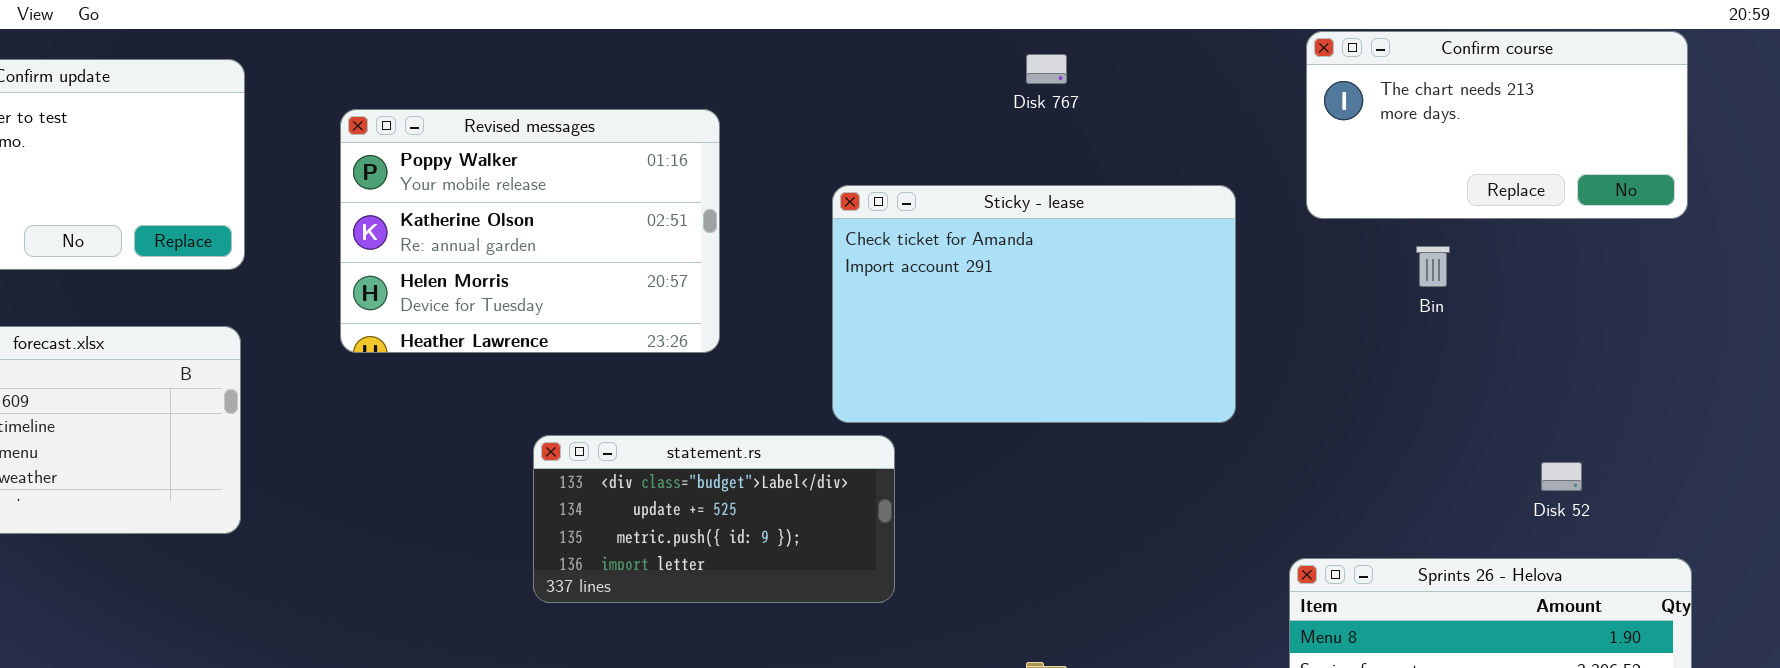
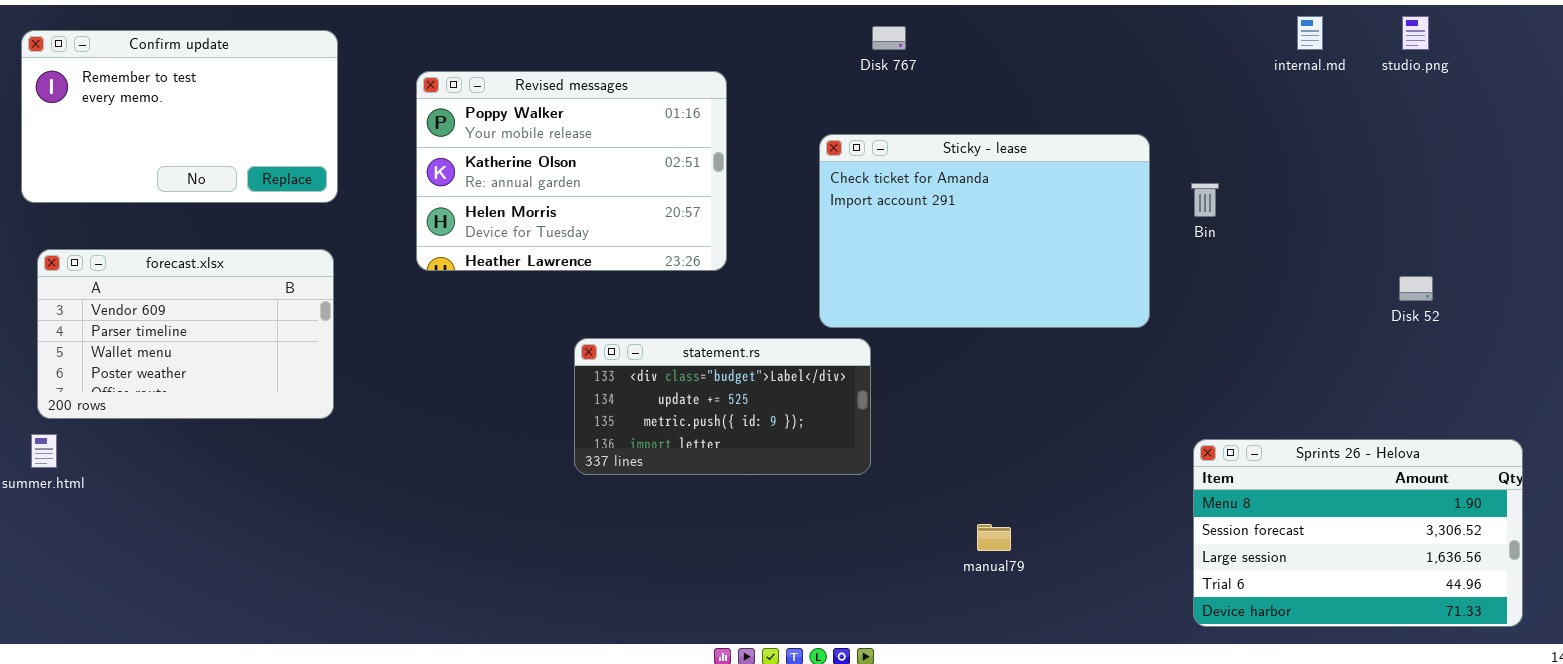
Confirm course: [1306,31,1688,219] -> none, closed
Disk 767: [1026,54,1067,84] -> [872,26,906,50], moved
Bin: [1416,246,1450,287] -> [1191,183,1219,217], moved
Disk 52: [1541,462,1582,491] -> [1399,276,1433,301], moved

